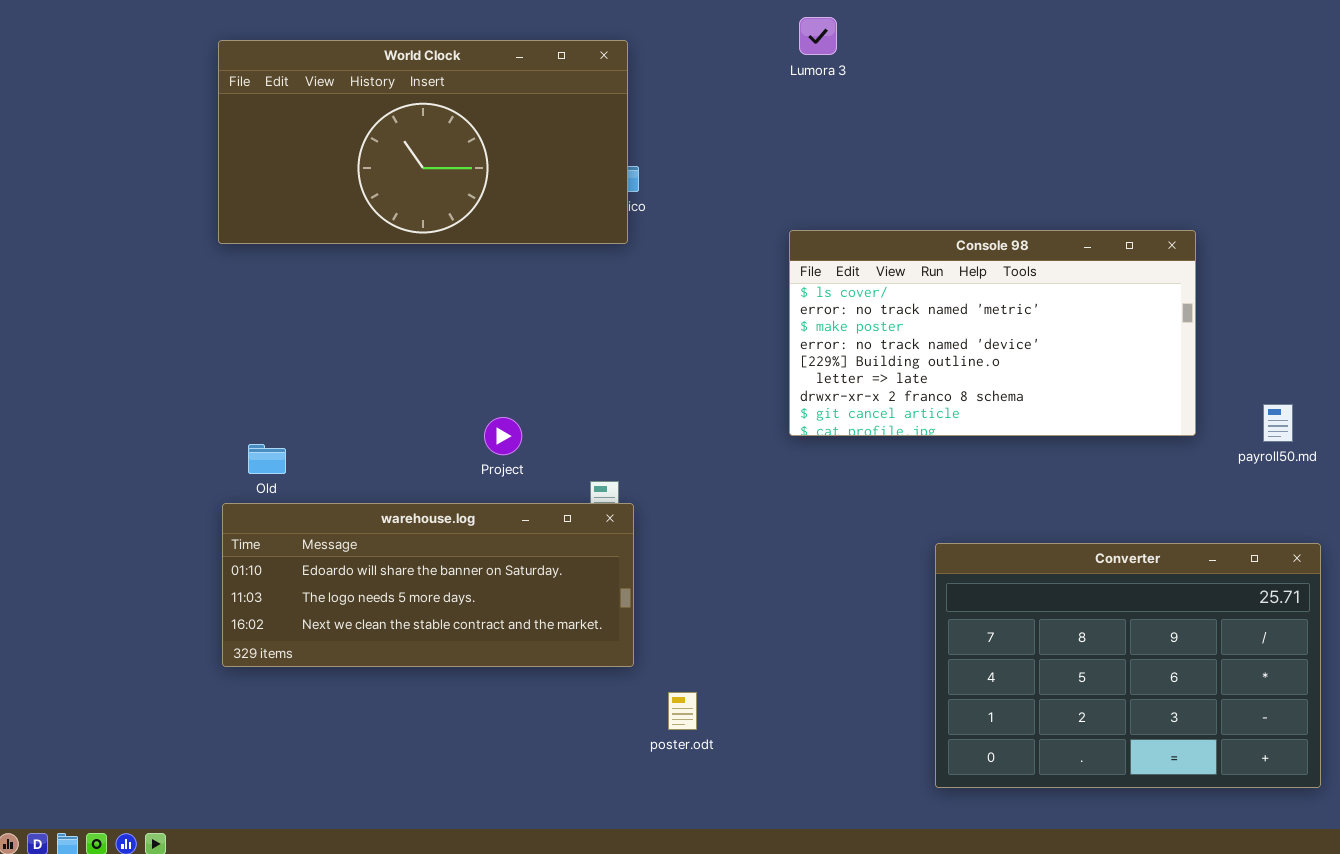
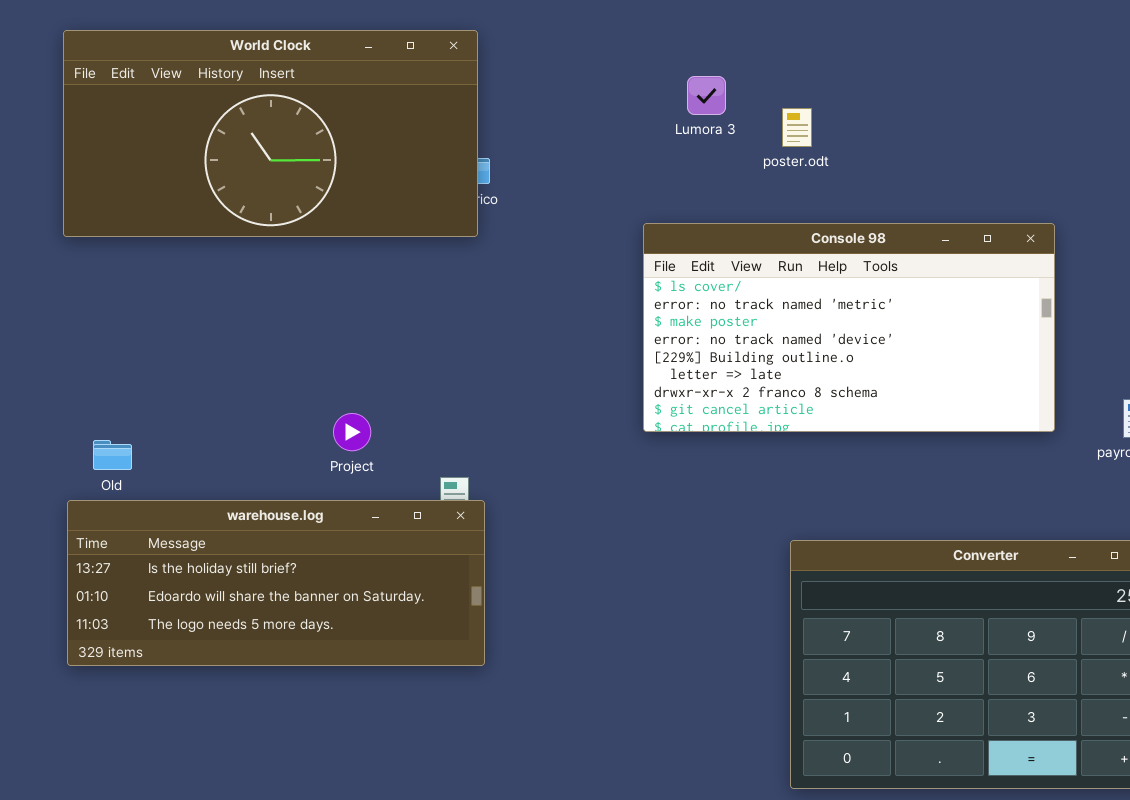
Lumora 3: [799,17,837,55] -> [687,76,726,115], moved
warehouse.log: [222,503,634,667] -> [67,500,485,666], scrolled up 1 row
poster.odt: [668,692,697,730] -> [782,108,812,147], moved

